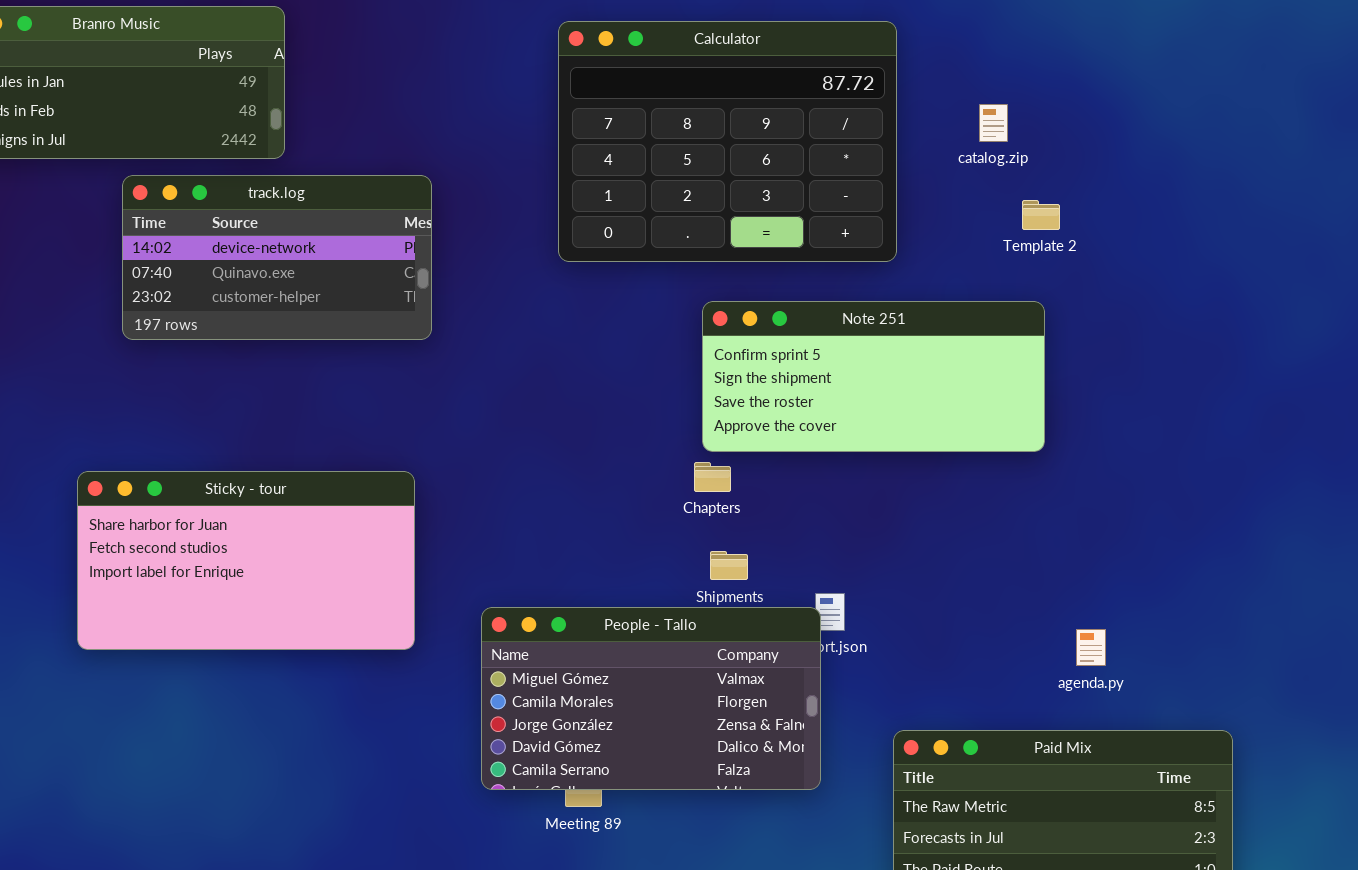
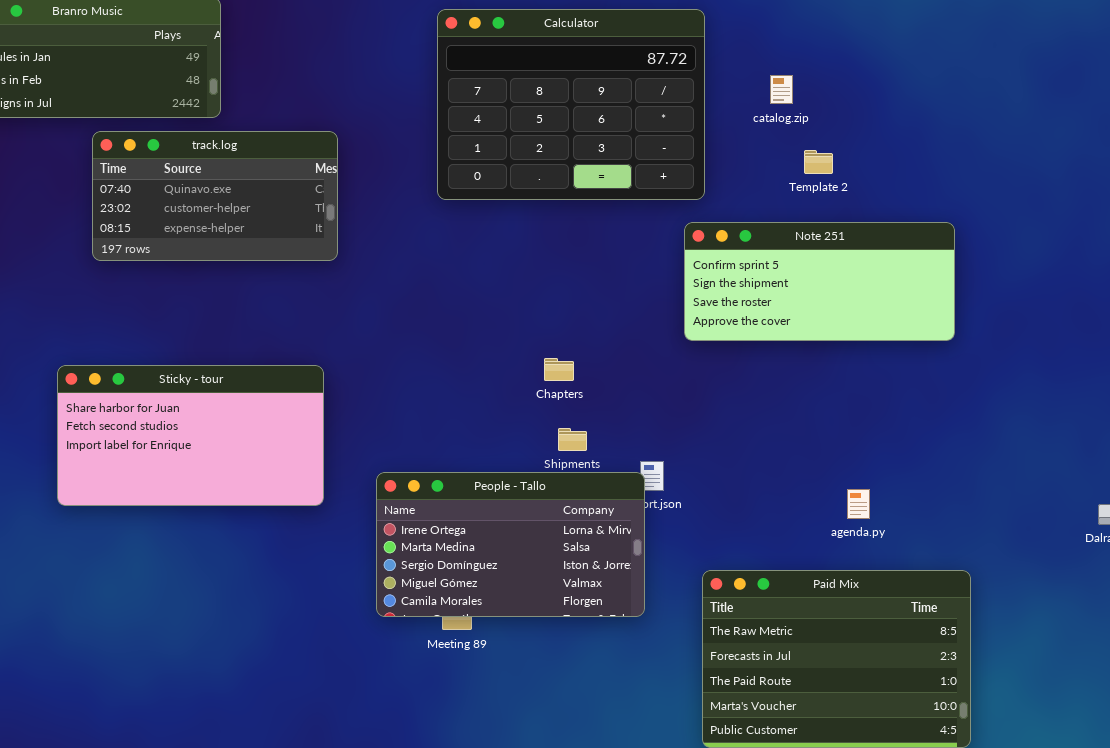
track.log: [122,175,432,340] -> [92,131,338,261], scrolled down 1 row
Note 251: [702,301,1045,452] -> [684,222,955,341], moved
People - Tallo: [481,607,821,790] -> [376,472,645,617], scrolled up 3 rows

